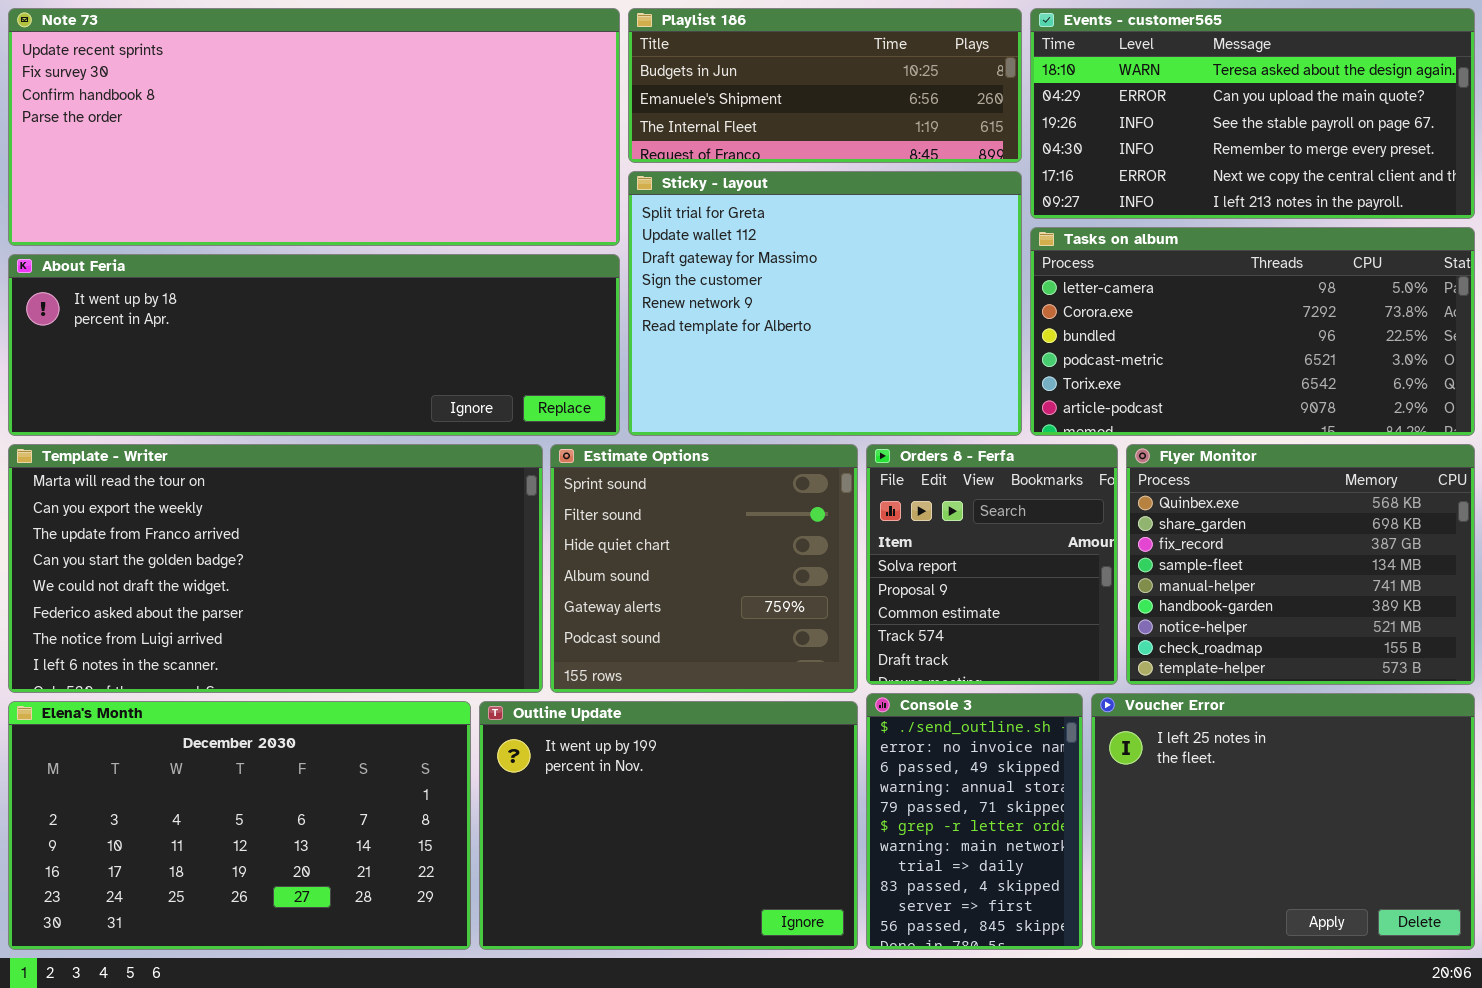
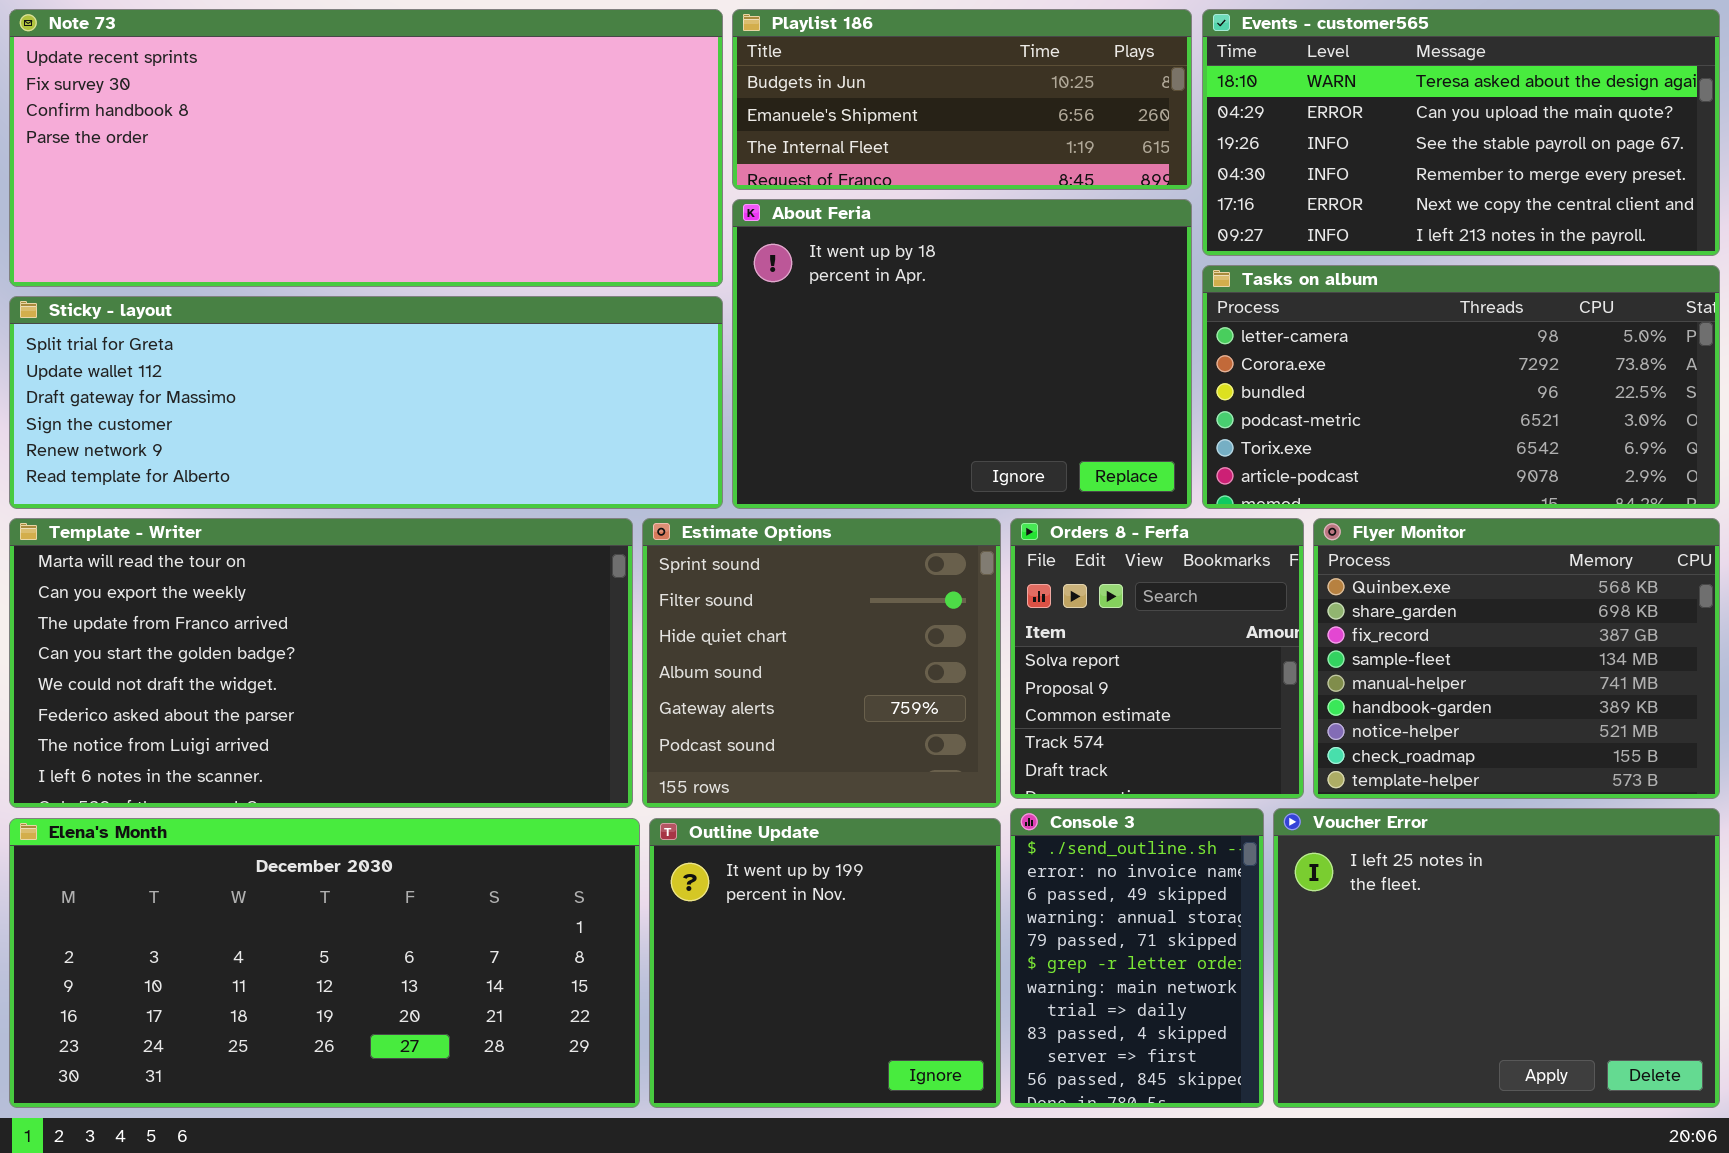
Sticky - layout: [628,171,1022,436] -> [9,296,723,509], moved, resized
About Feria: [8,254,620,436] -> [732,199,1192,509], moved, resized
Elena's Month: [8,701,471,950] -> [9,818,640,1108], resized
Outline Update: [479,701,858,950] -> [649,818,1001,1108], resized

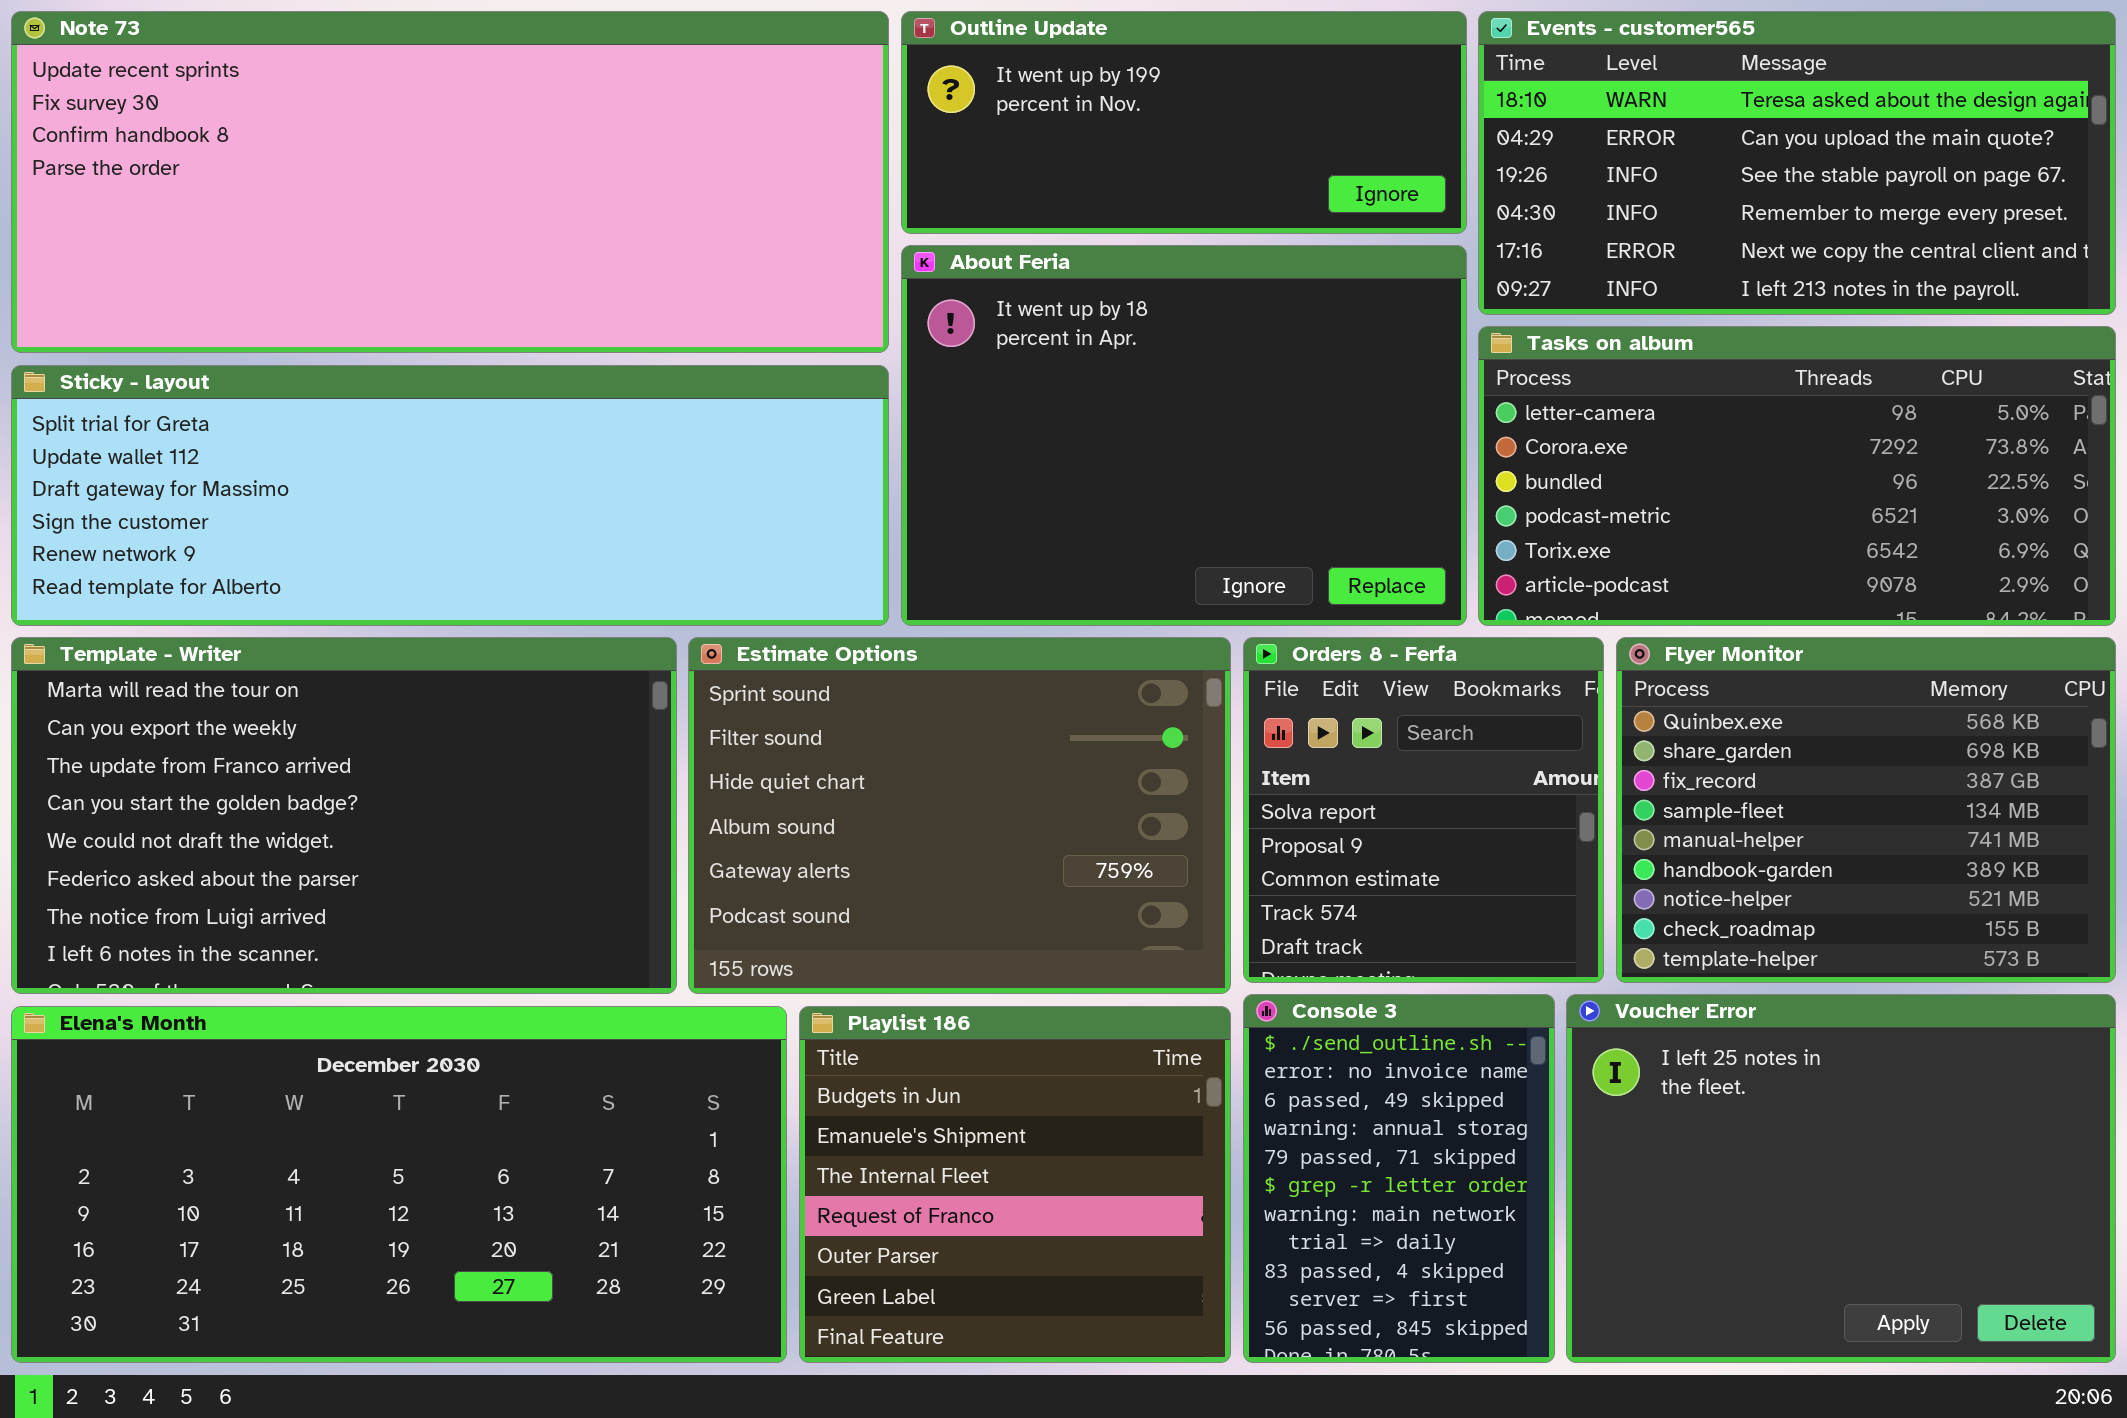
Playlist 186: [732,9,1192,190] -> [799,1006,1231,1363], moved, resized
Template - Writer: [9,518,633,808] -> [11,637,677,994], resized
Estimate Options: [642,518,1001,808] -> [688,637,1231,994], resized
Outline Update: [649,818,1001,1108] -> [901,11,1467,234], moved, resized

